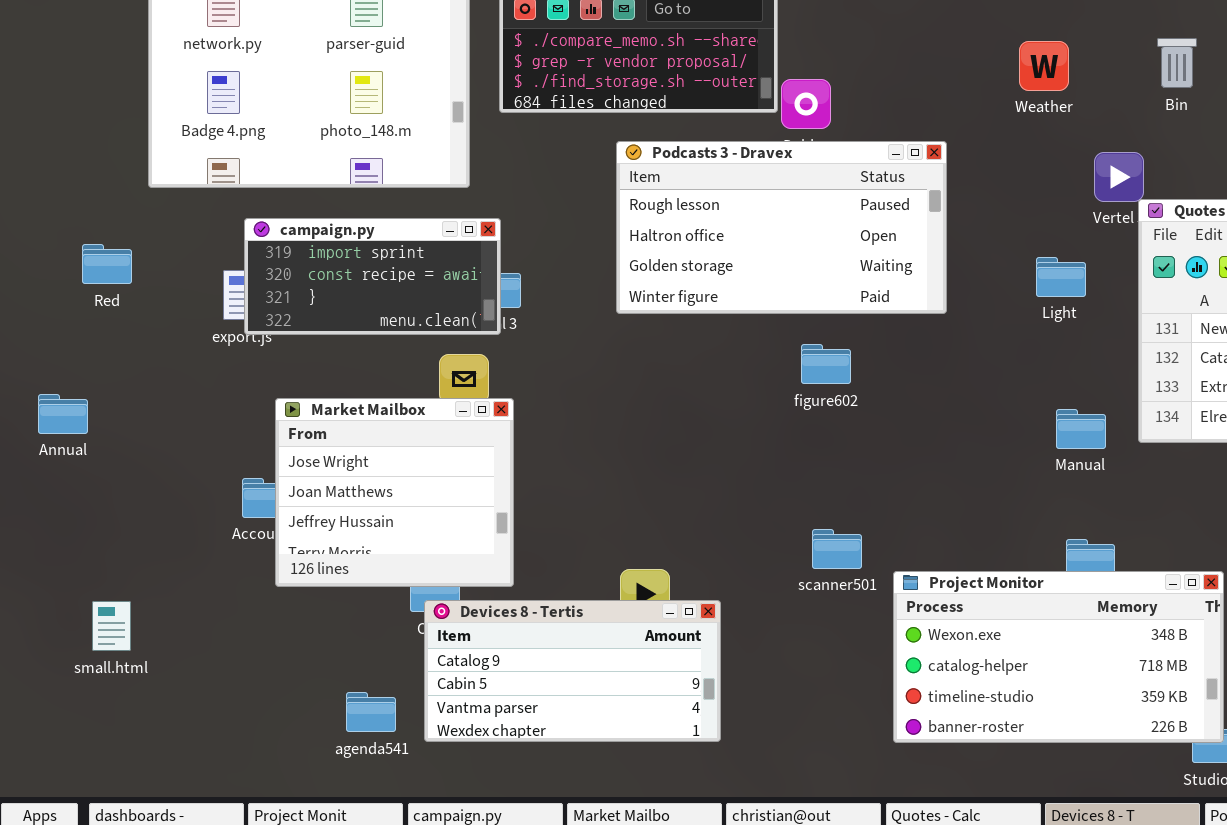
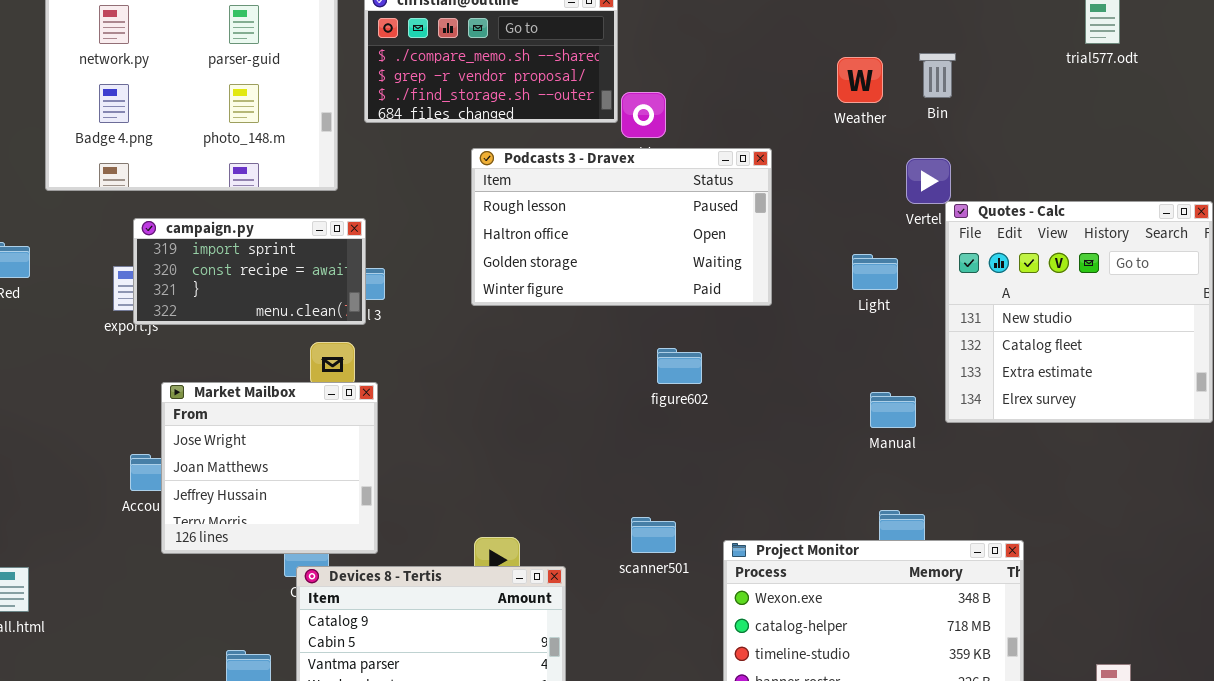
Bin: [1157,38,1197,88] -> [919,53,956,98], moved
figure602: [801,344,851,384] -> [657,348,702,384], moved
scanner501: [812,529,862,569] -> [631,517,676,553], moved

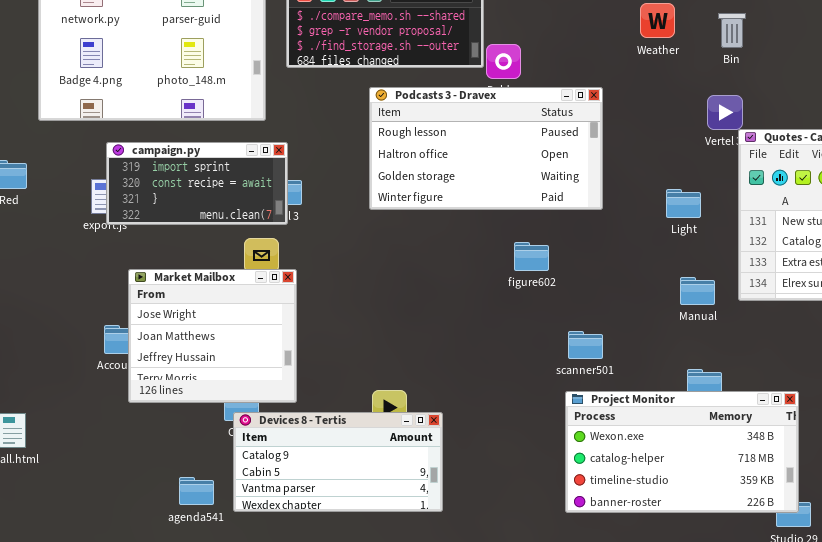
Weather: [837,57,883,103] -> [640,3,675,38], moved
Light: [852,254,898,290] -> [666,189,701,218], moved
scanner501: [631,517,676,553] -> [568,331,603,359], moved

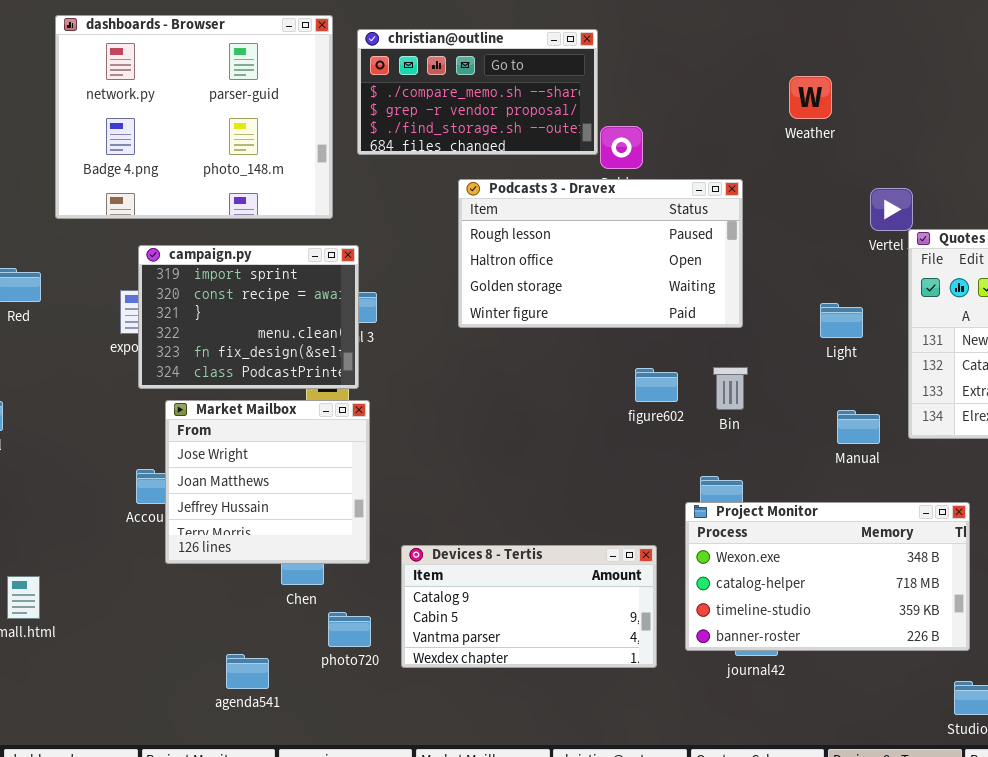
Bin: [718,13,746,48] -> [713,367,748,410], moved
campaign.py: [106,142,288,225] -> [138,245,359,389], resized
Project Monitor: [565,391,799,513] -> [685,502,970,651], moved
Devices 8 - Tertis: [233,412,443,512] -> [401,545,657,668], moved

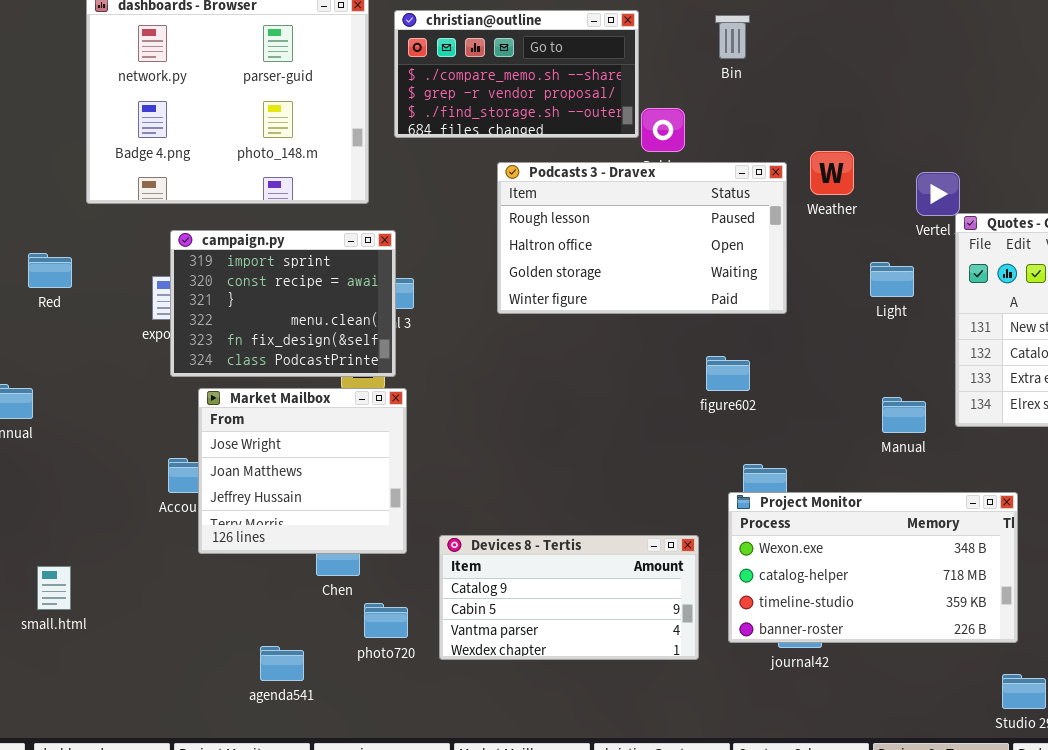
Weather: [789,76,832,119] -> [810,151,854,195], moved
Light: [820,303,863,338] -> [870,262,914,297], moved
Bin: [713,367,748,410] -> [715,15,750,59], moved
figure602: [635,368,678,402] -> [706,356,750,391], moved

